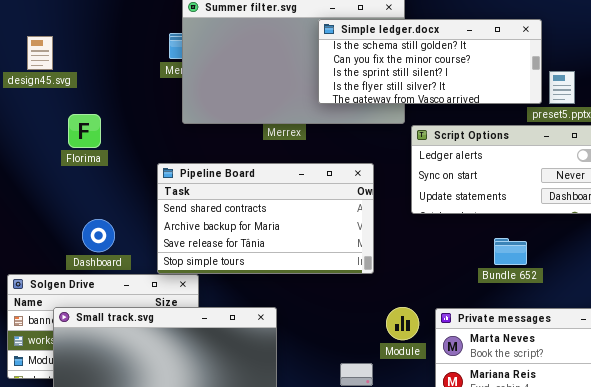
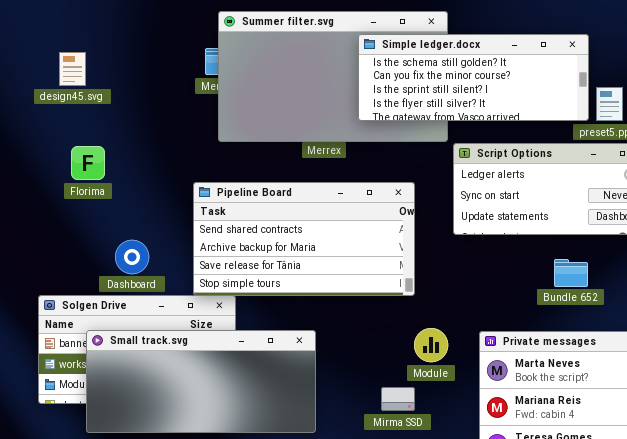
Florima: [68,114,101,148] -> [71,146,105,180], moved
Bundle 652: [494,238,527,265] -> [554,259,588,287], moved
Module: [386,307,419,340] -> [414,328,448,362], moved

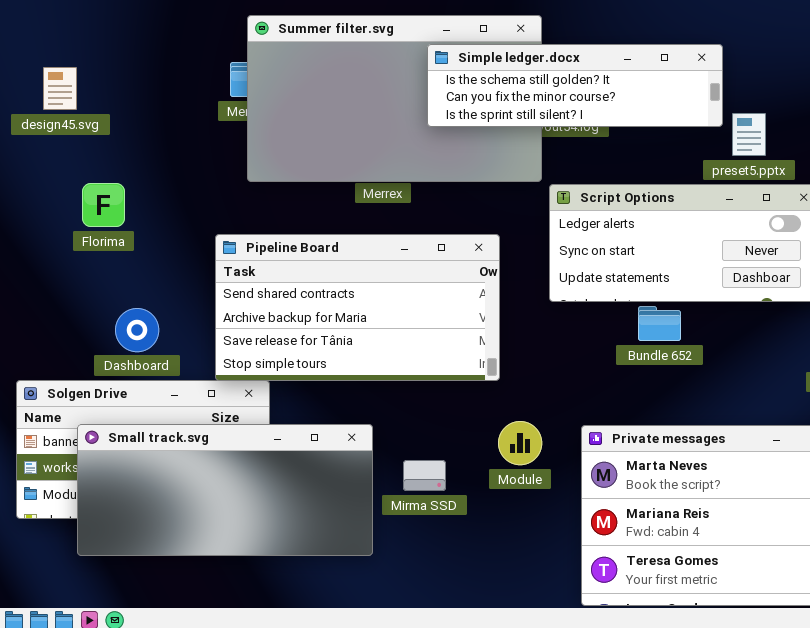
Simple ledger.docx: [358,34,589,121] -> [427,44,723,127], resized
Florima: [71,146,105,180] -> [82,183,125,227], moved
Bundle 652: [554,259,588,287] -> [638,306,681,341], moved
Mirma SSD: [381,387,415,411] -> [403,460,446,491], moved

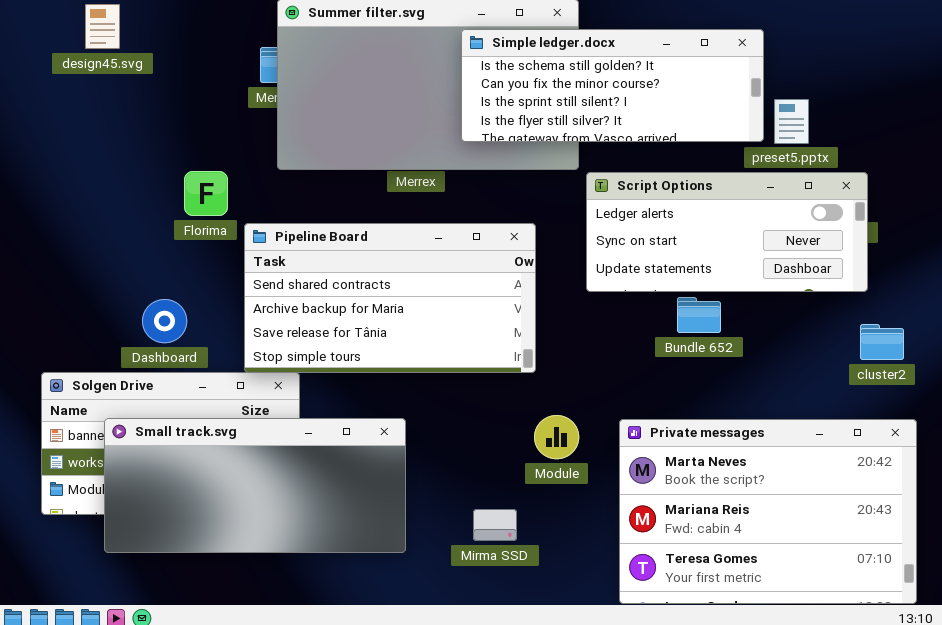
Simple ledger.docx: [427,44,723,127] -> [461,29,764,142], resized
design45.svg: [43,67,77,110] -> [85,4,120,49], moved
Florima: [82,183,125,227] -> [184,171,228,216], moved
Mirma SSD: [403,460,446,491] -> [473,509,517,541], moved

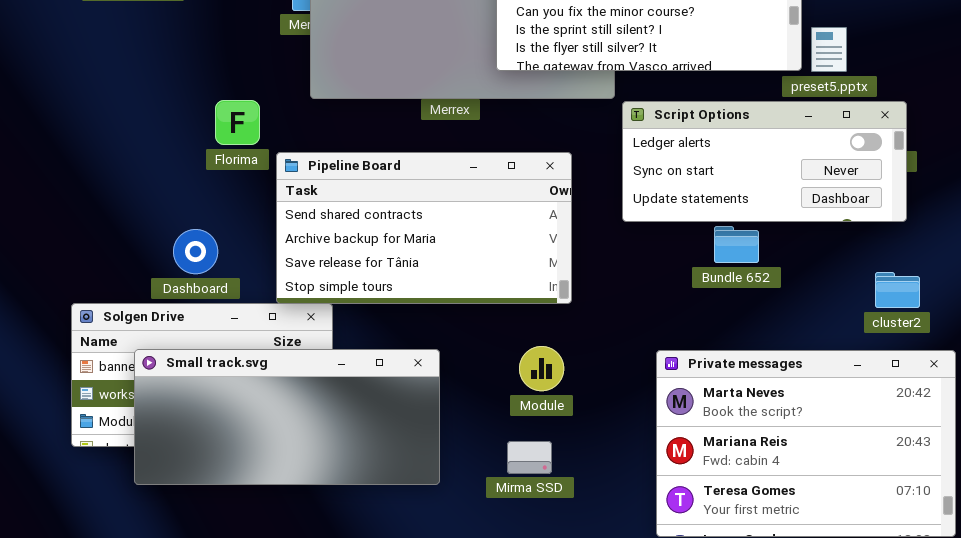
cluster2: [860,324,904,360] -> [875,272,920,308], moved
Module: [534,415,579,459] -> [519,346,564,391], moved

